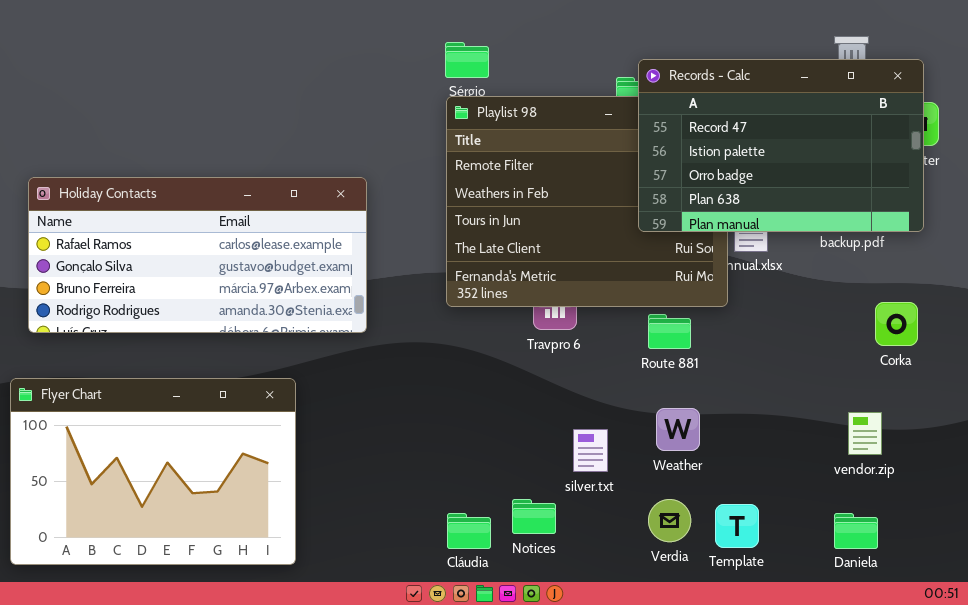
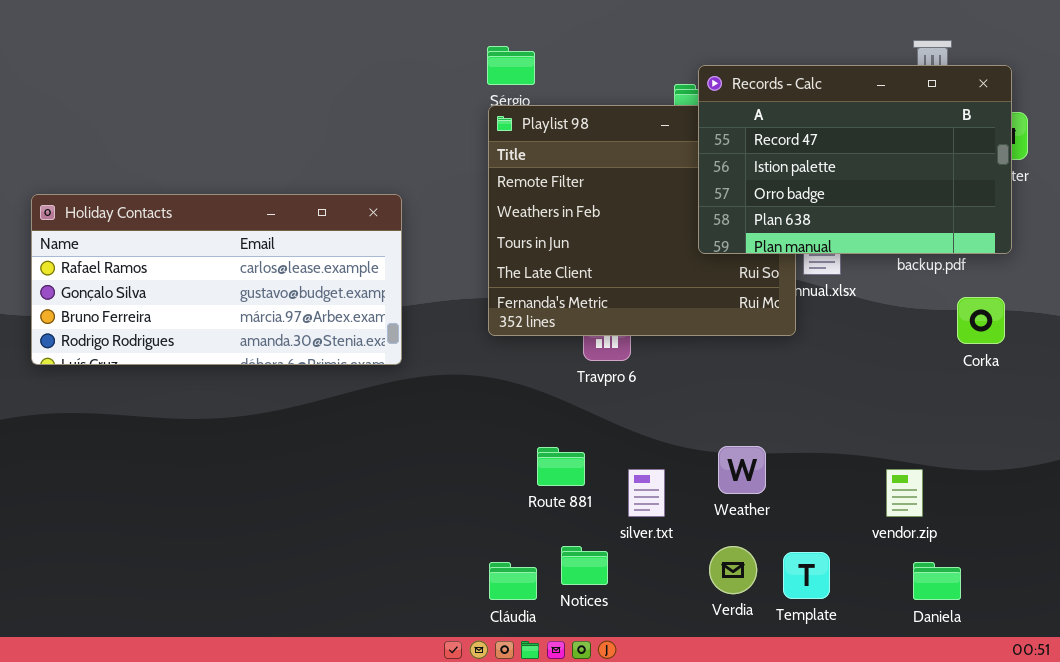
Corka: [875,302,918,346] -> [957,297,1005,344], moved
Route 881: [648,314,691,349] -> [537,447,585,486], moved
Flyer Chart: [10,378,296,565] -> none, closed
vendor.zip: [848,412,882,455] -> [886,469,923,517], moved

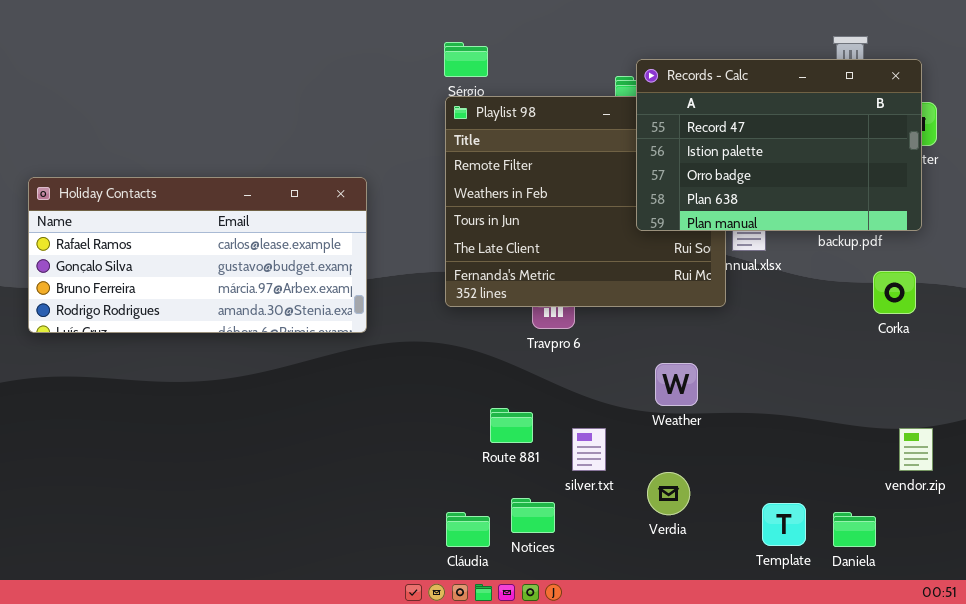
Weather: [718,446,766,494] -> [655,363,698,406], moved
vendor.zip: [886,469,923,517] -> [899,428,933,471], moved
Verdia: [709,546,757,594] -> [647,472,690,515], moved
Template: [783,552,830,599] -> [762,503,806,546], moved

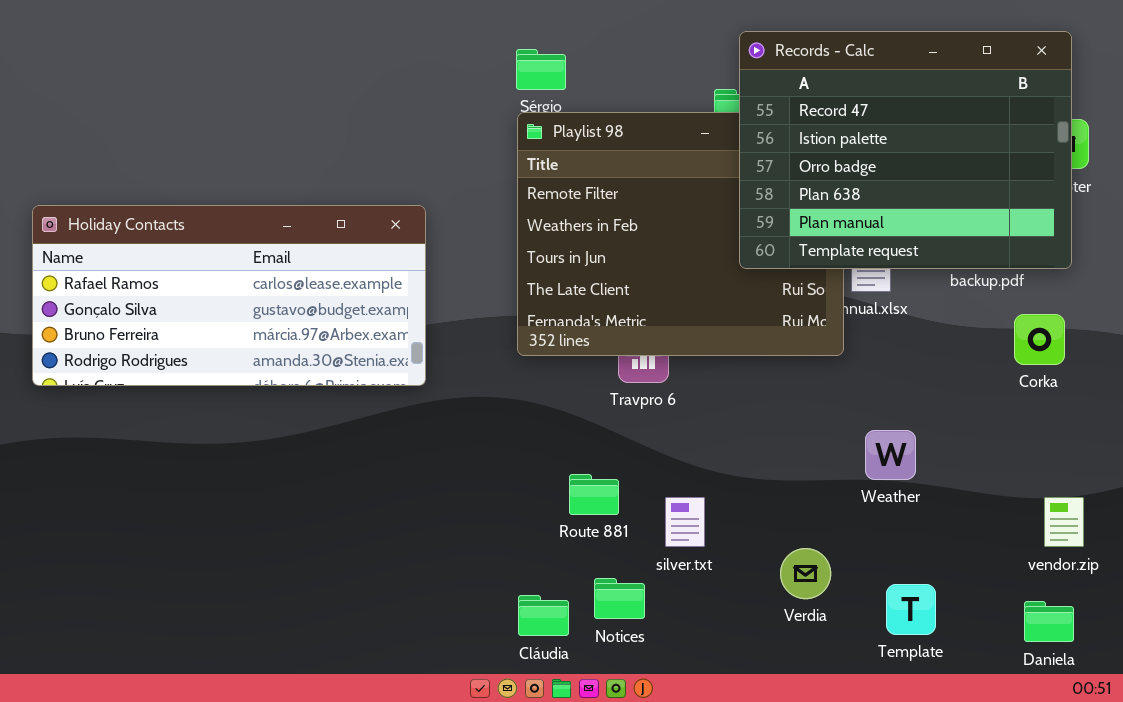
Records - Calc: [636,59,922,231] -> [739,31,1072,269], resized
Weather: [655,363,698,406] -> [865,430,916,480], moved
Verdia: [647,472,690,515] -> [780,548,831,599], moved
Daniela: [833,512,876,547] -> [1024,601,1074,642], moved

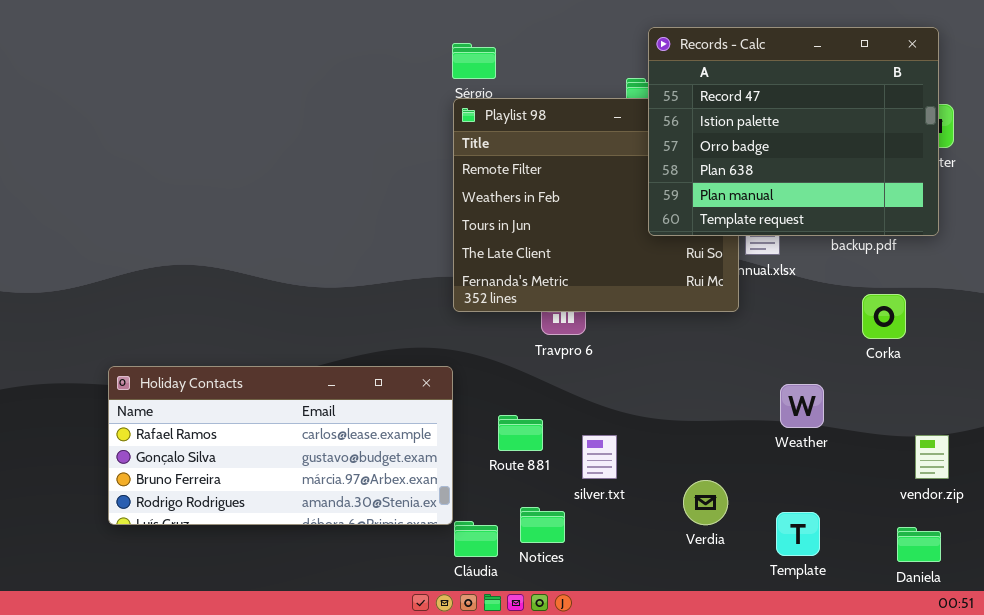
Holiday Contacts: [32,205,426,386] -> [108,366,453,525], moved
Corka: [1014,314,1065,365] -> [862,294,906,339], moved
Weather: [865,430,916,480] -> [780,384,824,428], moved

